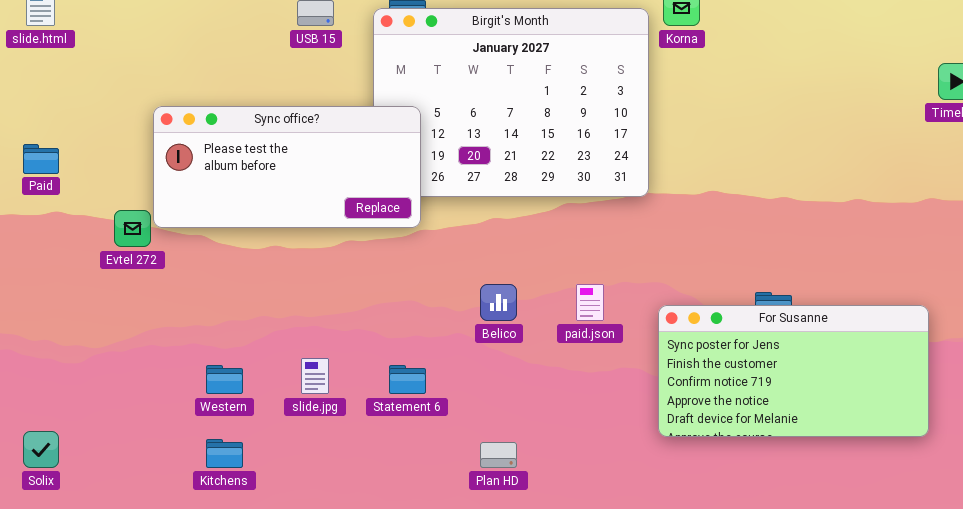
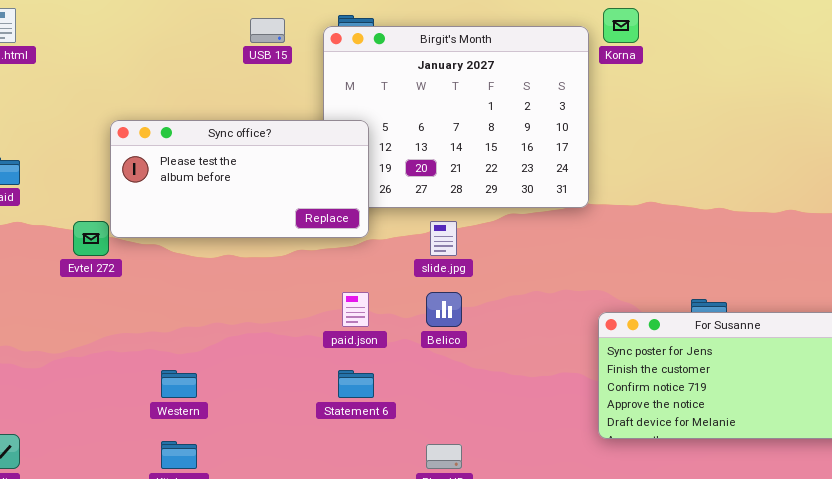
paid.json: [576,284,604,321] -> [342,292,369,327], moved
slide.jpg: [301,358,329,394] -> [430,221,457,256], moved

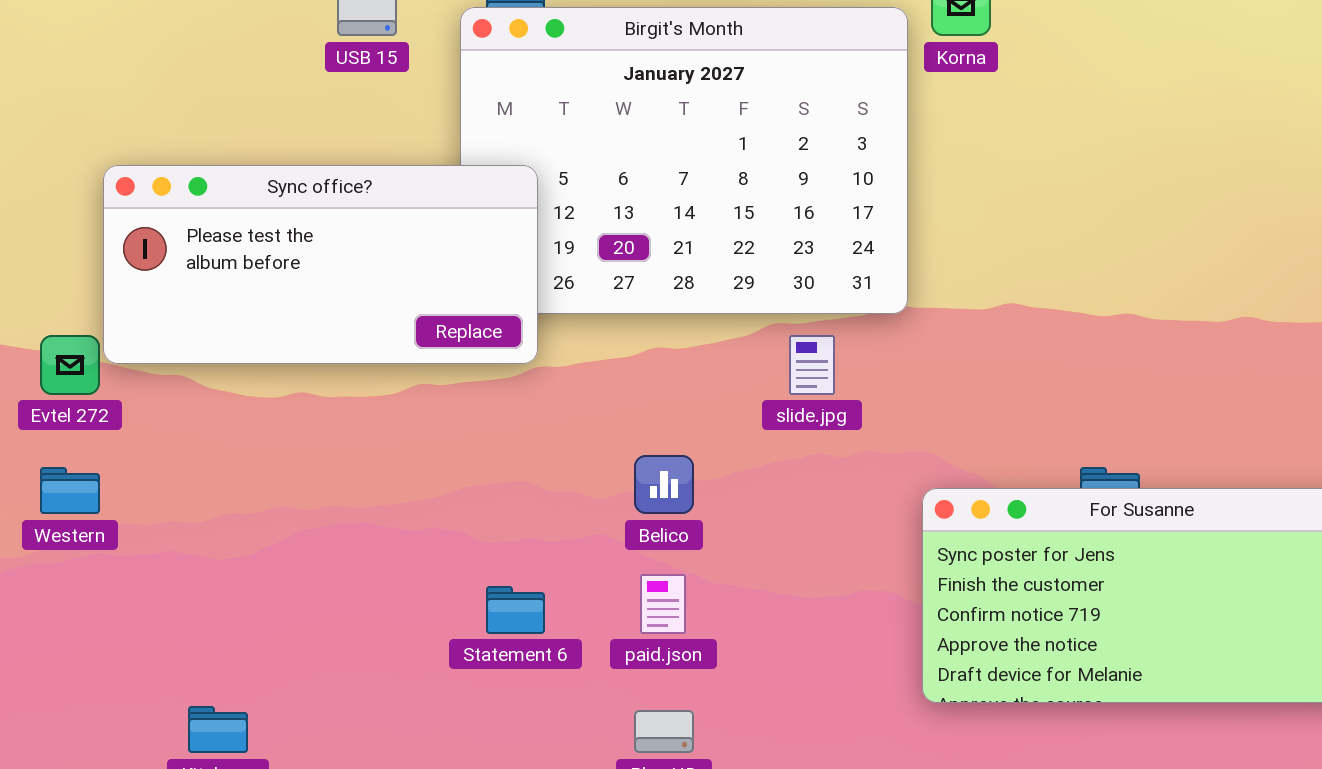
slide.jpg: [430,221,457,256] -> [789,335,835,395], moved
paid.json: [342,292,369,327] -> [640,574,686,634], moved
Western: [161,370,197,398] -> [40,467,100,514], moved

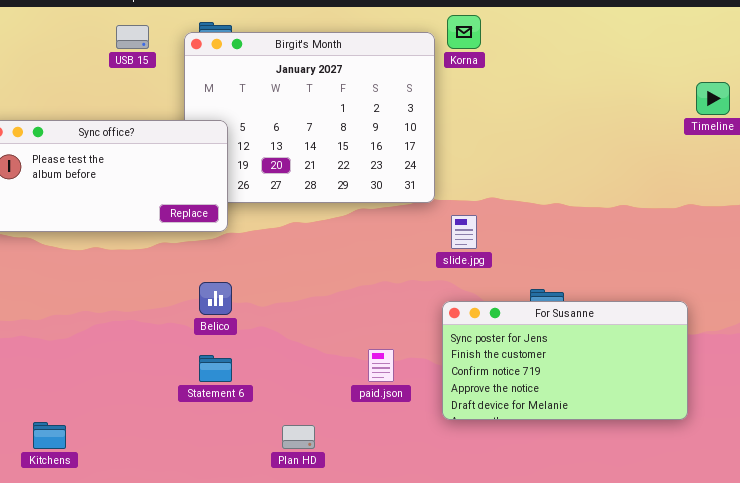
slide.jpg: [789,335,835,395] -> [451,215,477,249], moved
Belico: [634,455,694,514] -> [199,282,232,315], moved
paid.json: [640,574,686,634] -> [368,349,394,382], moved

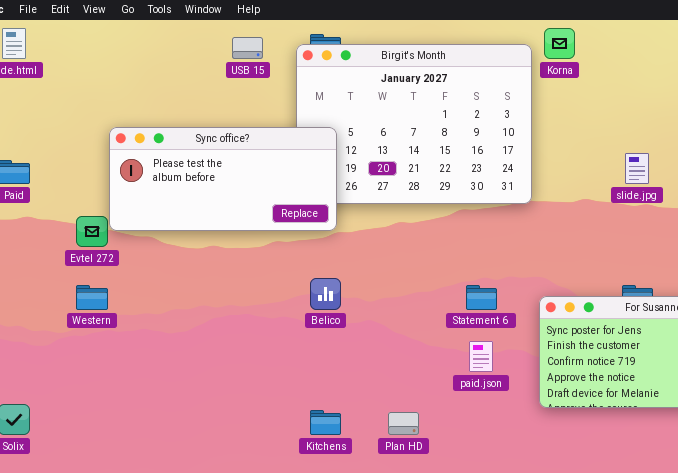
slide.jpg: [451,215,477,249] -> [625,153,649,184], moved
Statement 6: [199,355,232,382] -> [466,285,497,310], moved
Kitchens: [33,422,66,449] -> [310,410,341,435], moved

